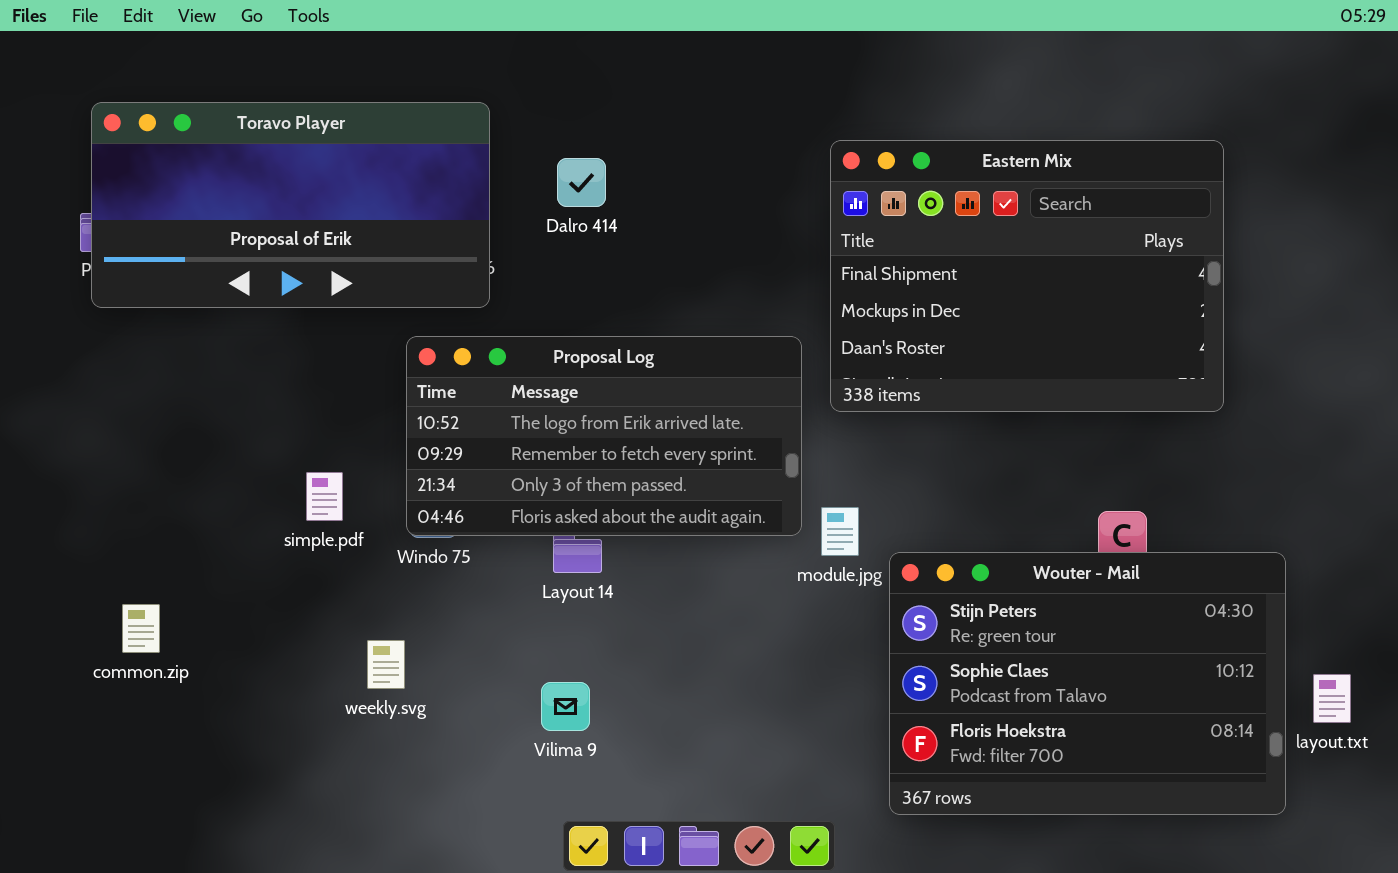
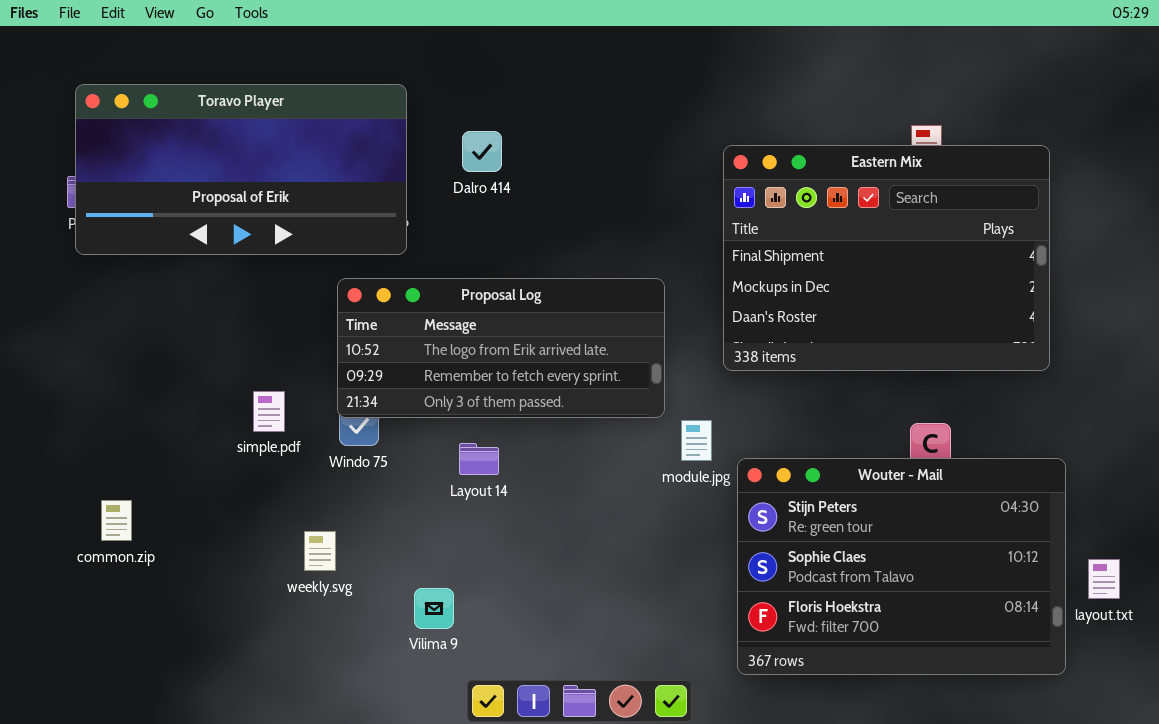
Eastern Mix: [830,140,1224,412] -> [723,145,1050,371], moved
Proposal Log: [406,336,802,536] -> [337,278,665,418], resized
Vilima 9: [541,682,590,731] -> [414,588,454,629], moved

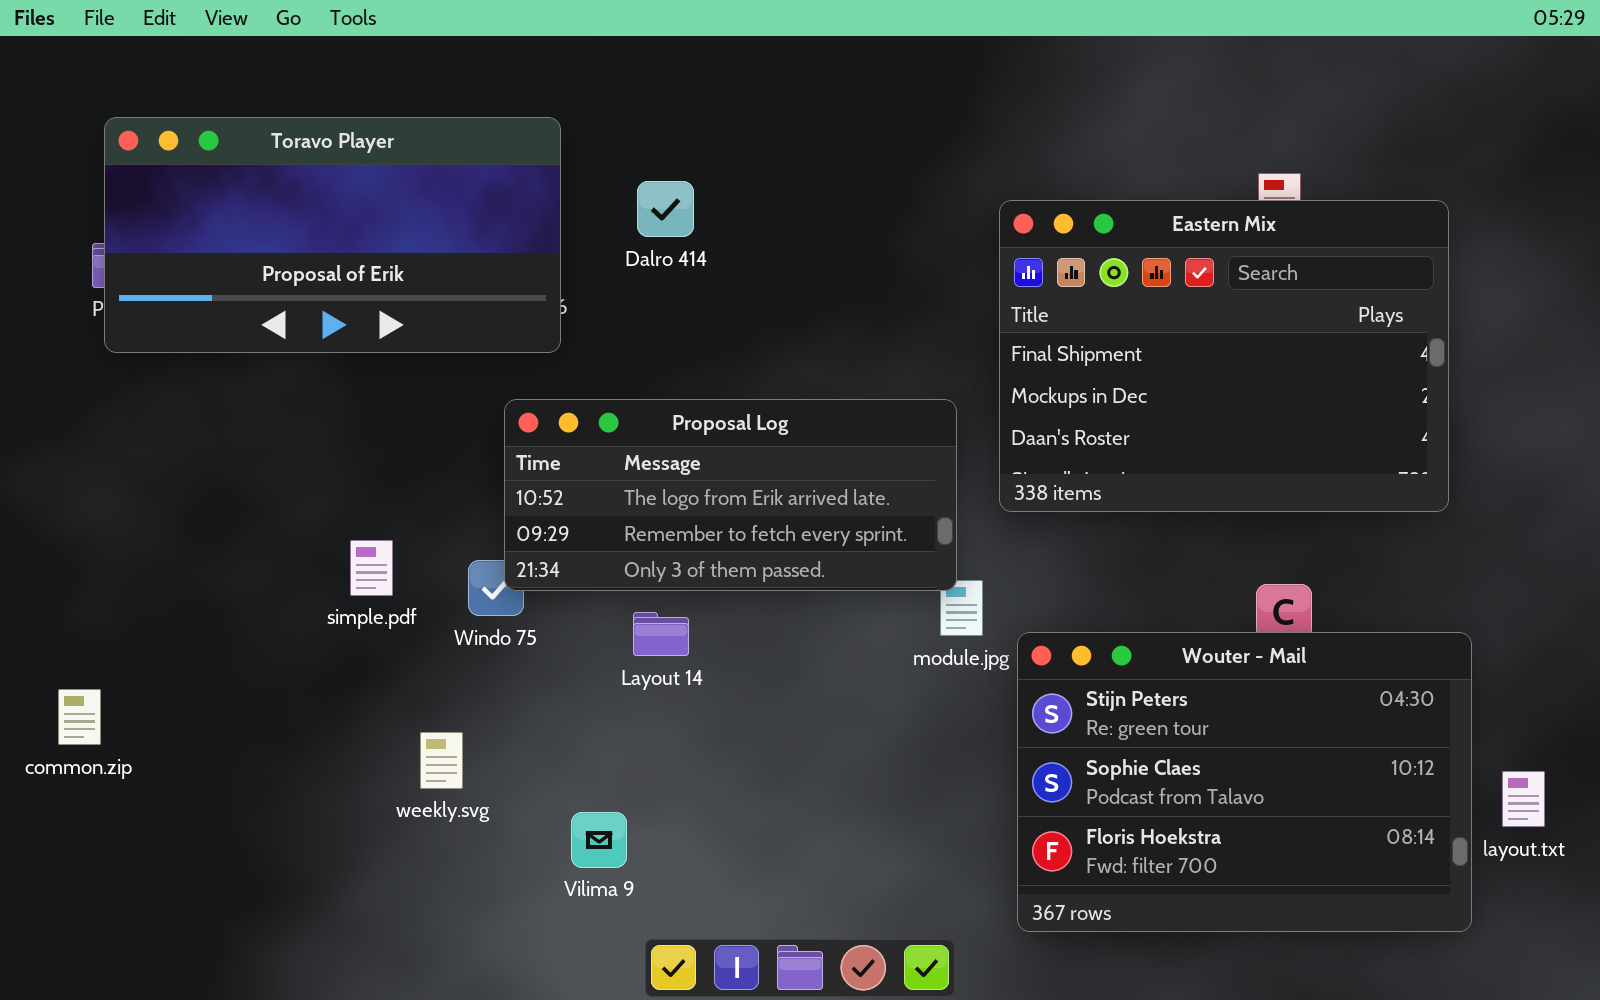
Proposal Log: [337,278,665,418] -> [504,399,957,591], moved
common.zip: [101,500,132,541] -> [58,689,101,745], moved

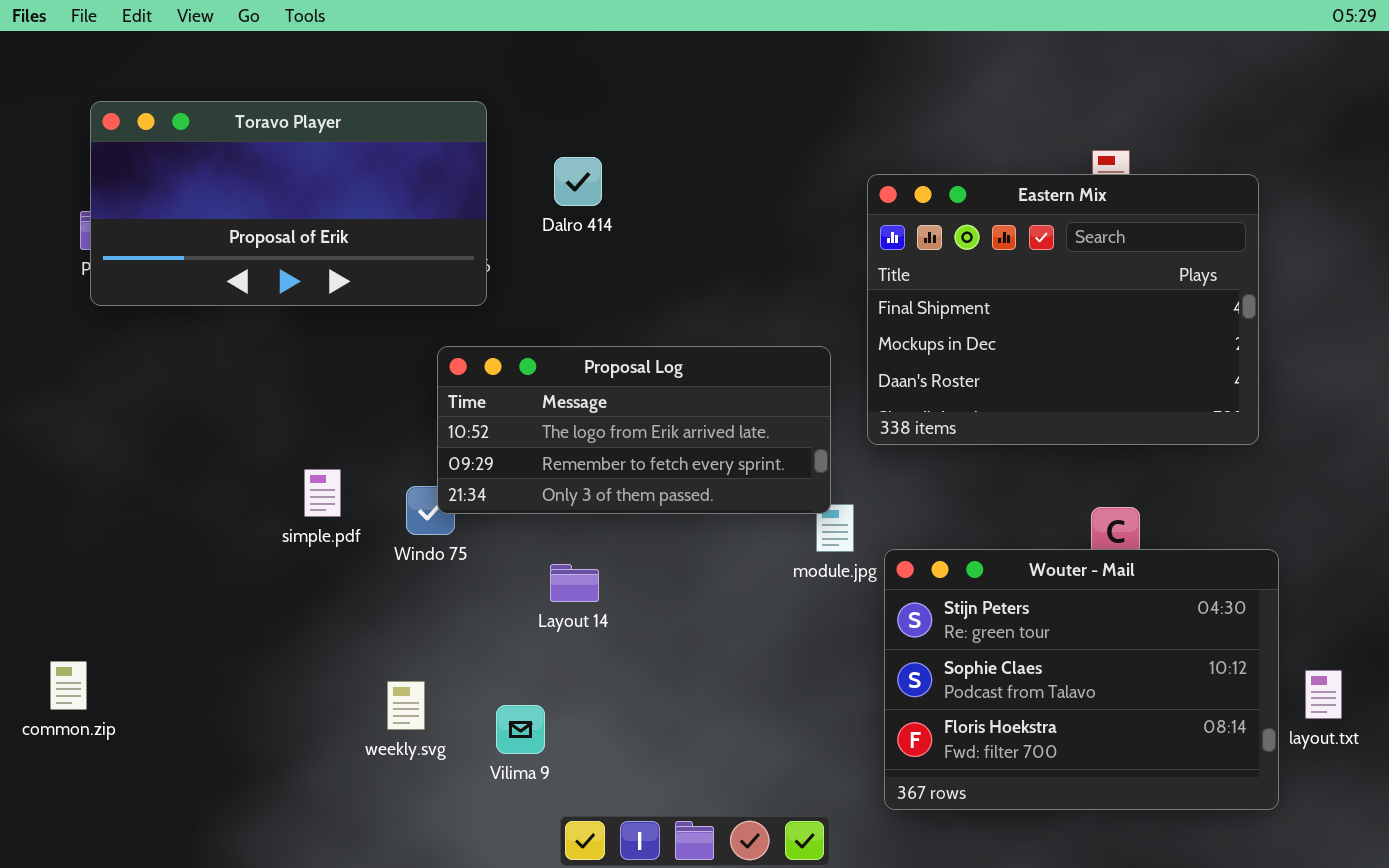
Layout 14: [633,612,689,656] -> [550,564,599,602], moved
common.zip: [58,689,101,745] -> [50,661,87,710], moved
weekly.svg: [420,732,463,789] -> [387,681,425,730], moved

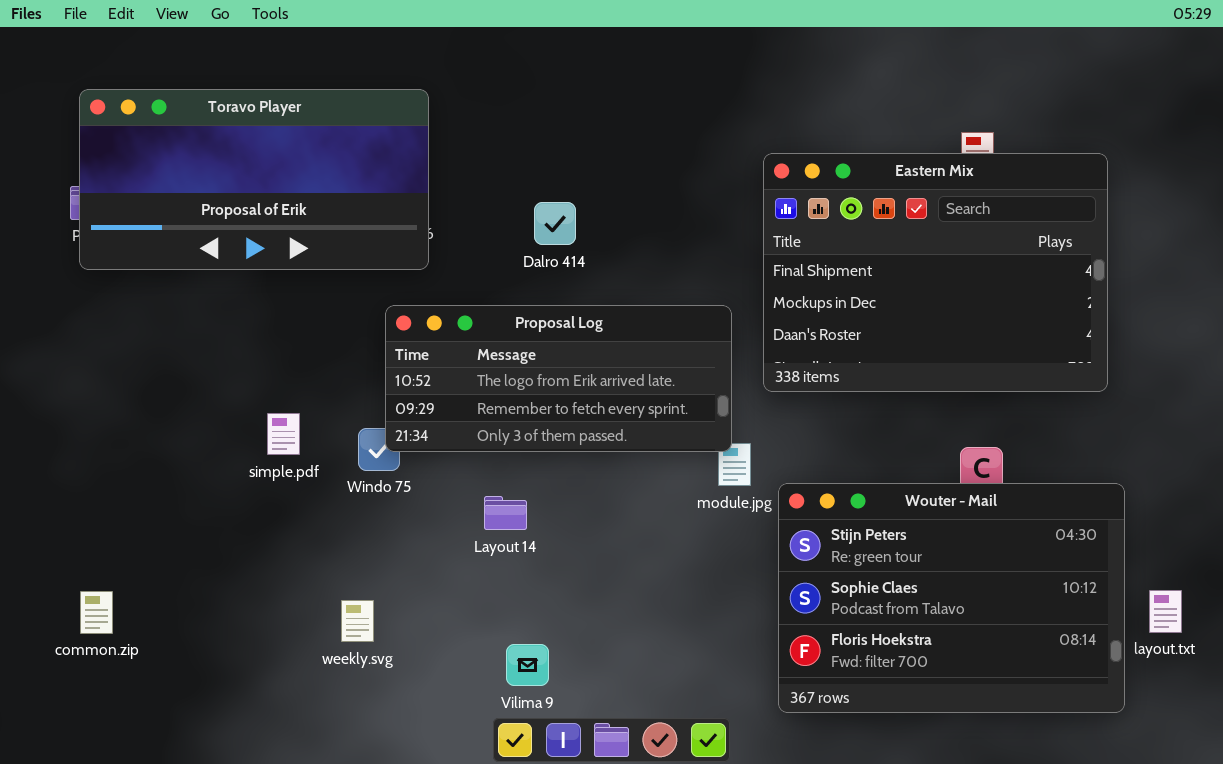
Dalro 414: [554,157,602,206] -> [534,202,576,245], moved
common.zip: [50,661,87,710] -> [80,591,113,634], moved
Vilima 9: [496,705,545,754] -> [506,644,549,686], moved

